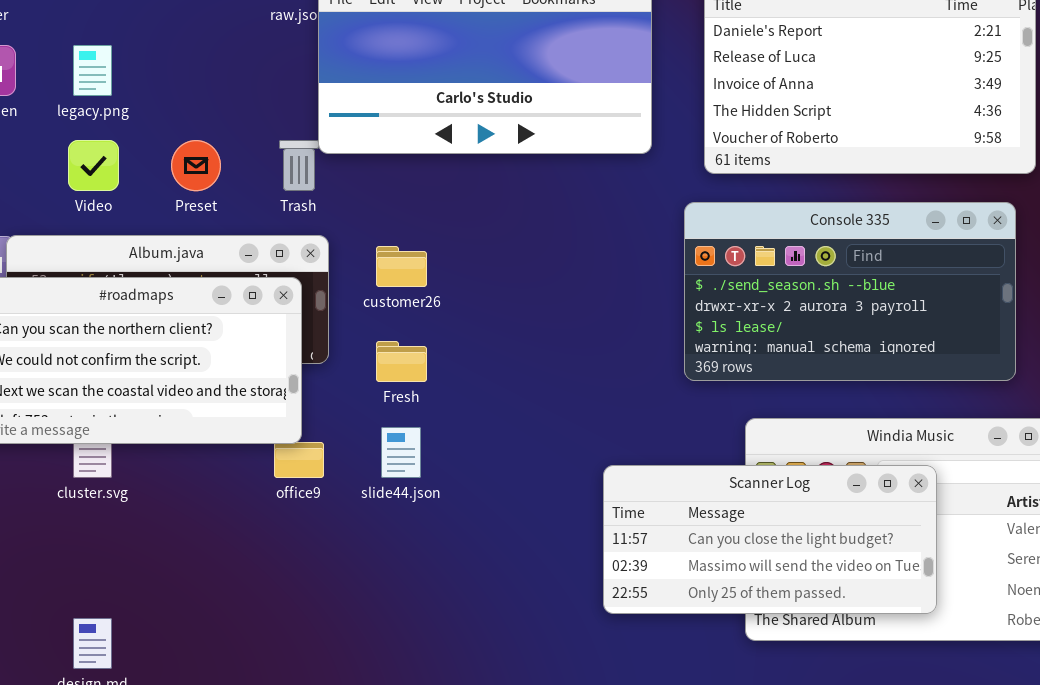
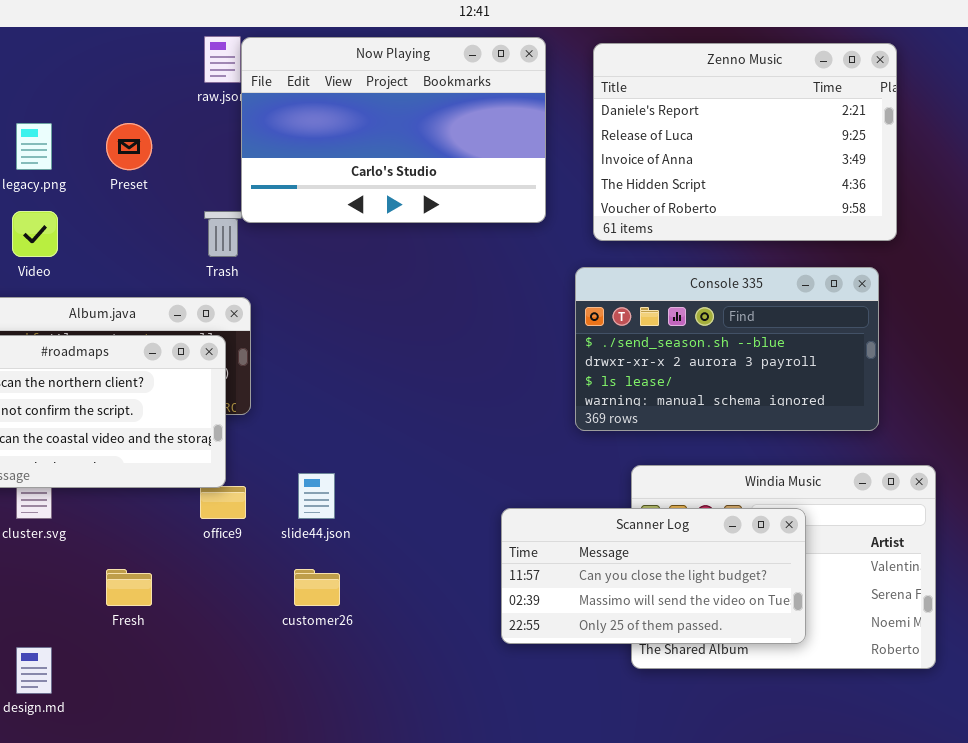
Preset: [171,140,221,191] -> [106,123,152,170], moved
customer26: [376,246,427,287] -> [294,569,340,606], moved
Fresh: [376,341,427,382] -> [106,569,152,606], moved

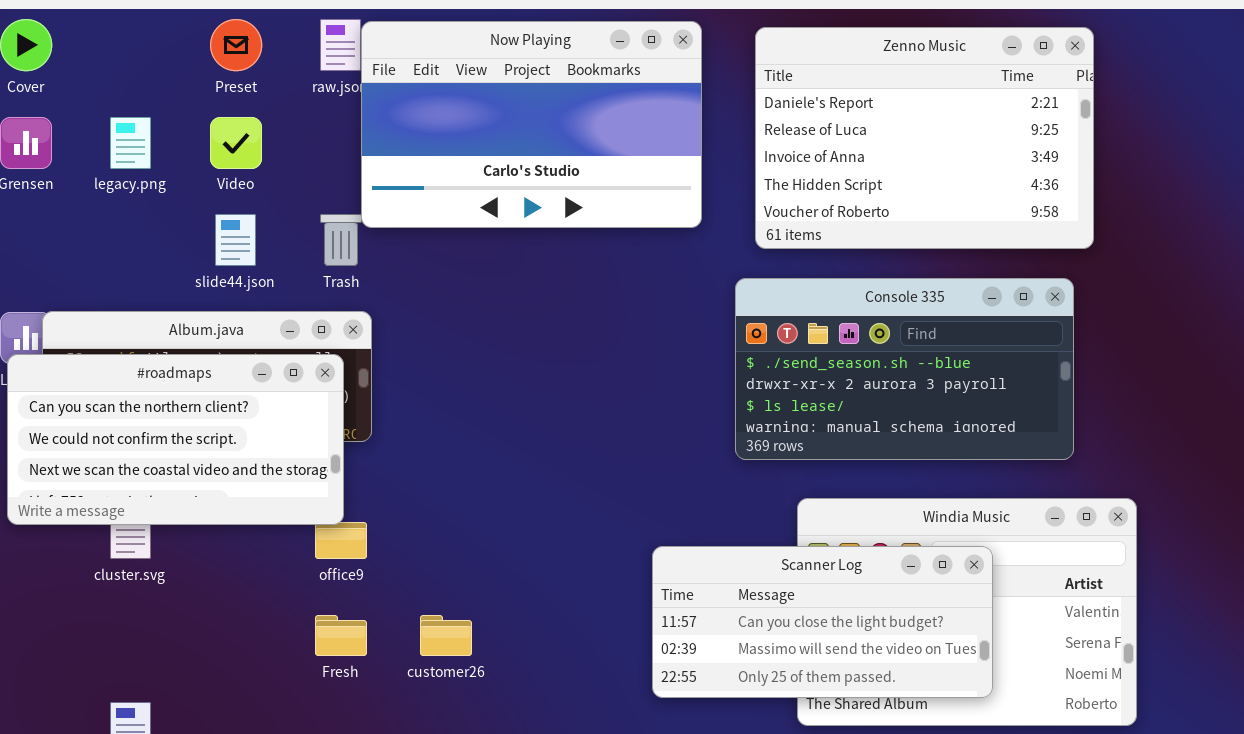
Preset: [106,123,152,170] -> [210,19,262,71], moved
Video: [12,211,58,257] -> [210,117,262,169], moved
slide44.json: [298,473,335,519] -> [215,214,256,266], moved
Fresh: [106,569,152,606] -> [315,615,367,656], moved

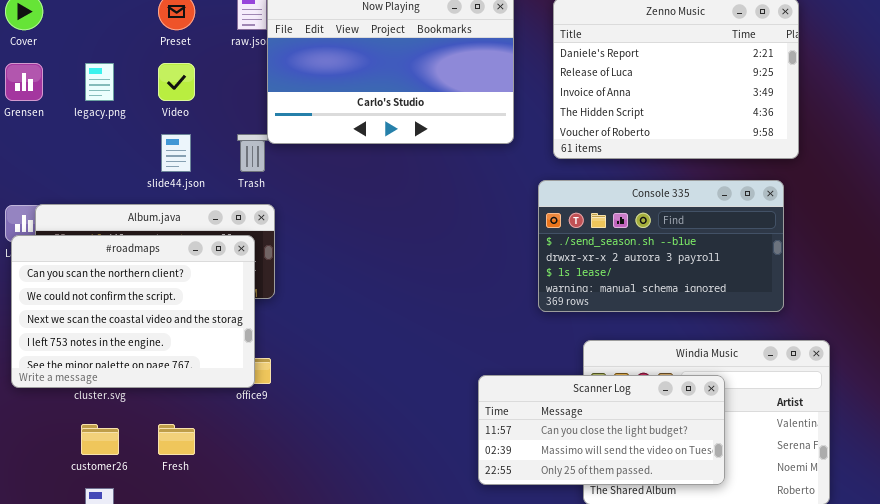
#roadmaps: [7,354,344,525] -> [11,235,255,388], resized
Fresh: [315,615,367,656] -> [158,424,195,455], moved
customer26: [420,615,472,656] -> [81,424,119,455], moved

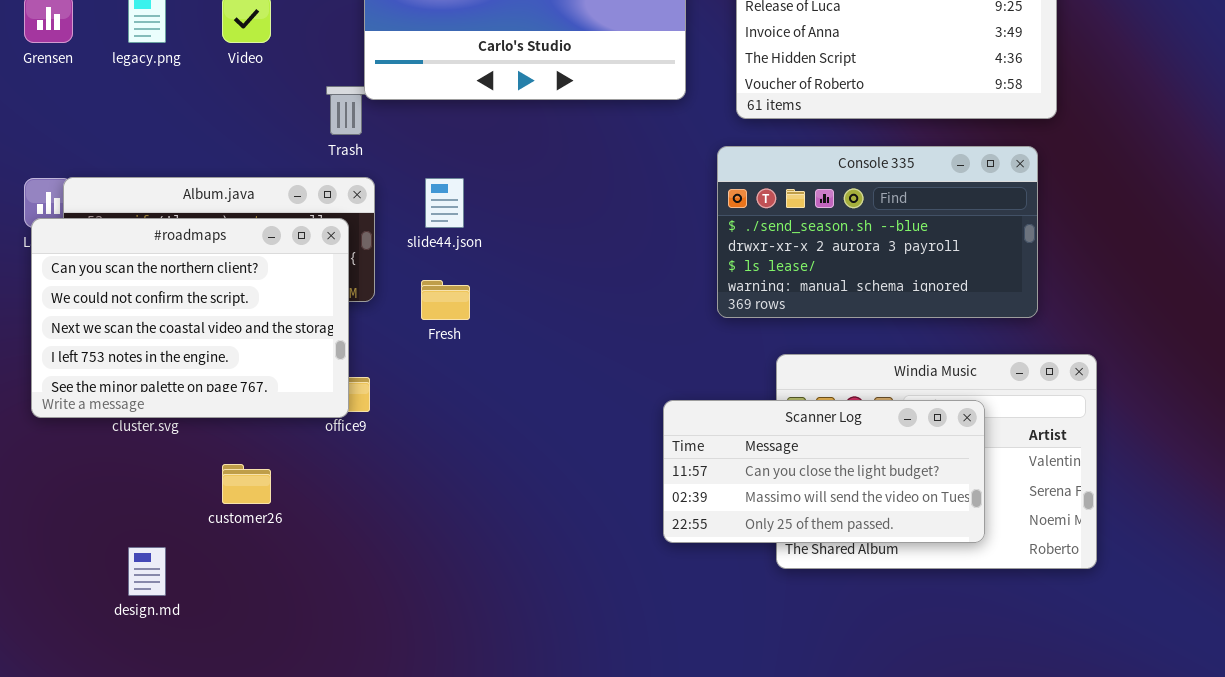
slide44.json: [161,134,191,172] -> [425,178,464,228], moved
Scanner Log: [478,375,725,485] -> [663,400,985,543], moved
customer26: [81,424,119,455] -> [222,464,271,504], moved
Fresh: [158,424,195,455] -> [421,280,470,320], moved

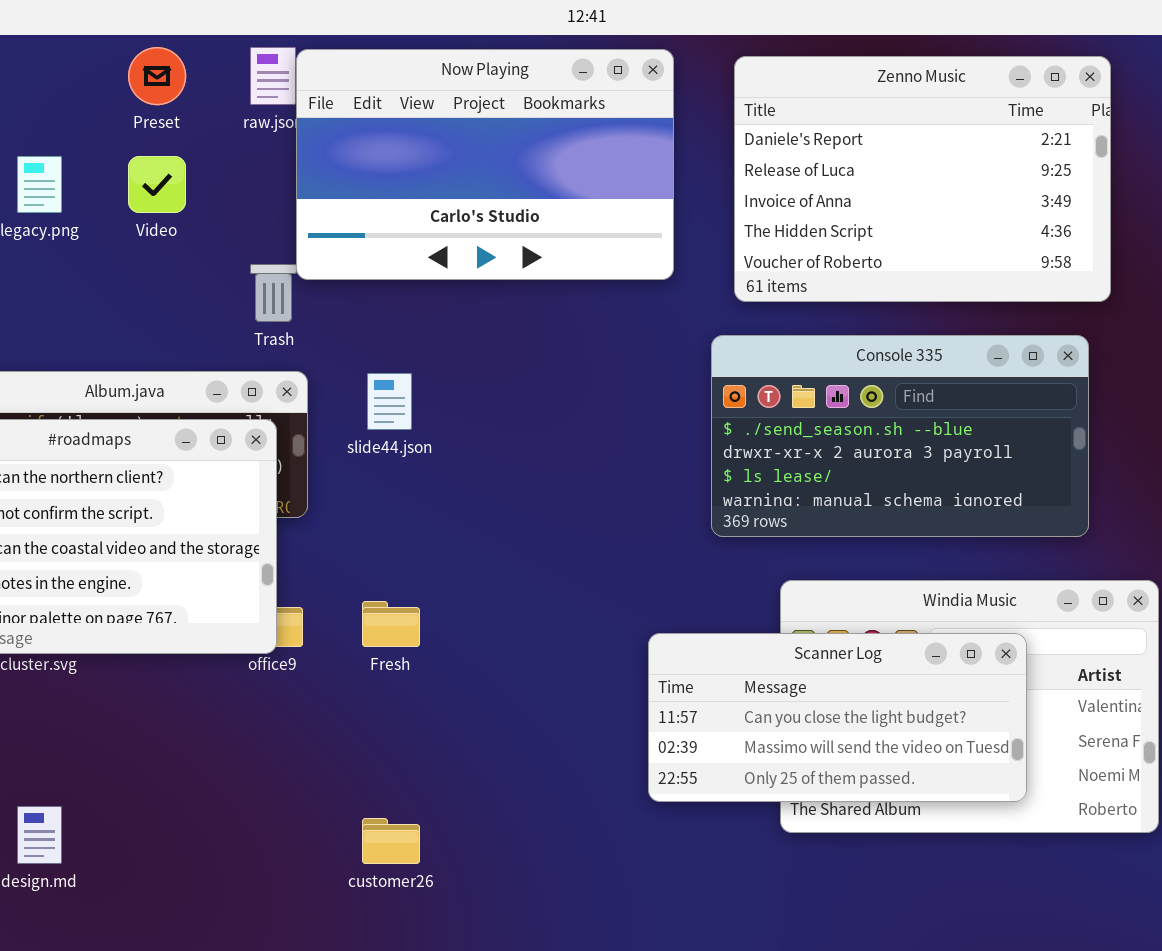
Fresh: [421,280,470,320] -> [362,601,420,647], moved
customer26: [222,464,271,504] -> [362,818,420,864], moved

